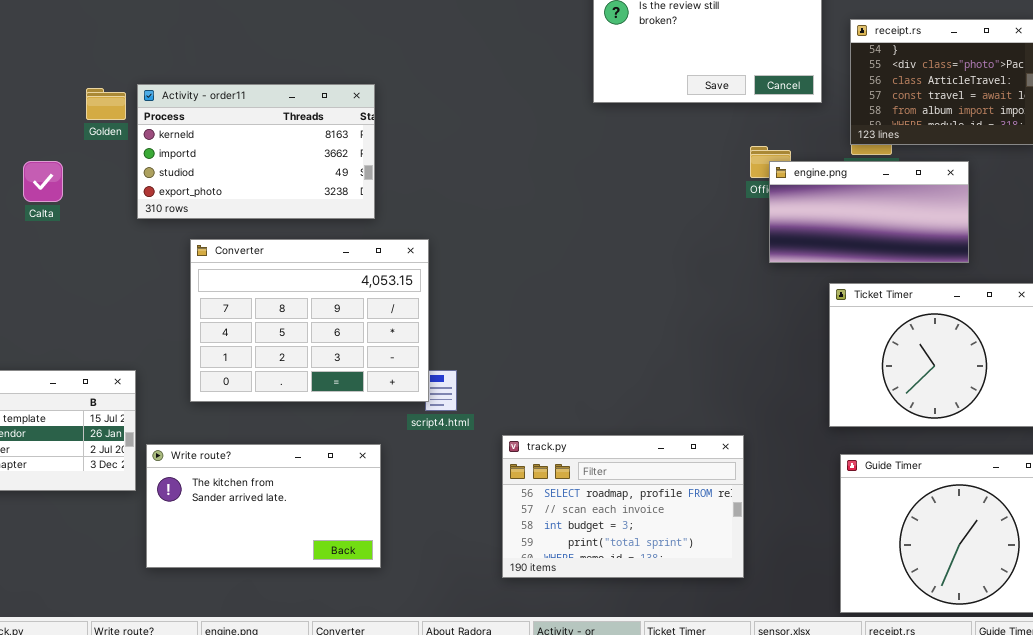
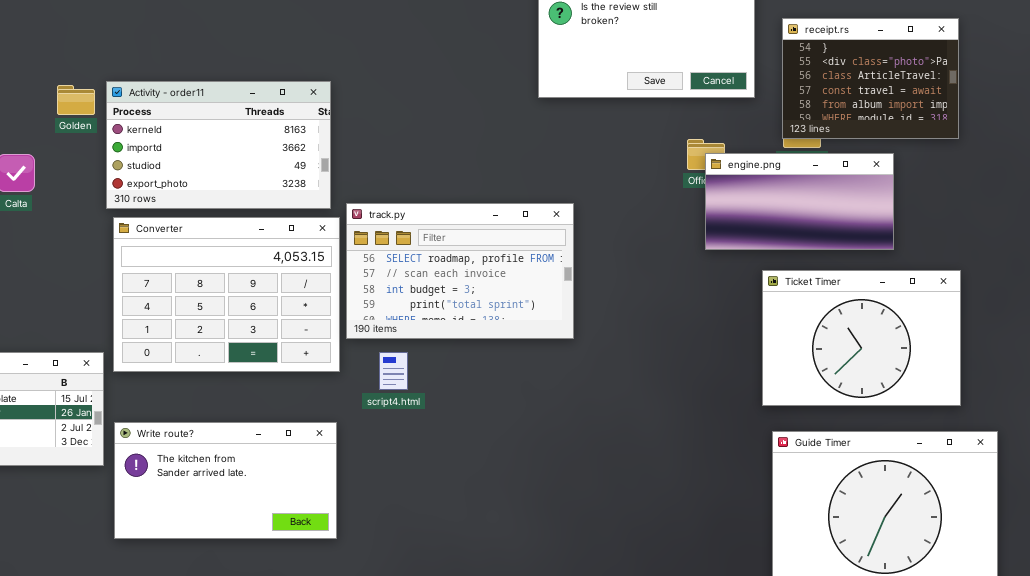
Converter: [190,239,429,402] -> [113,217,340,372], moved
track.py: [502,435,744,578] -> [346,203,574,339], moved

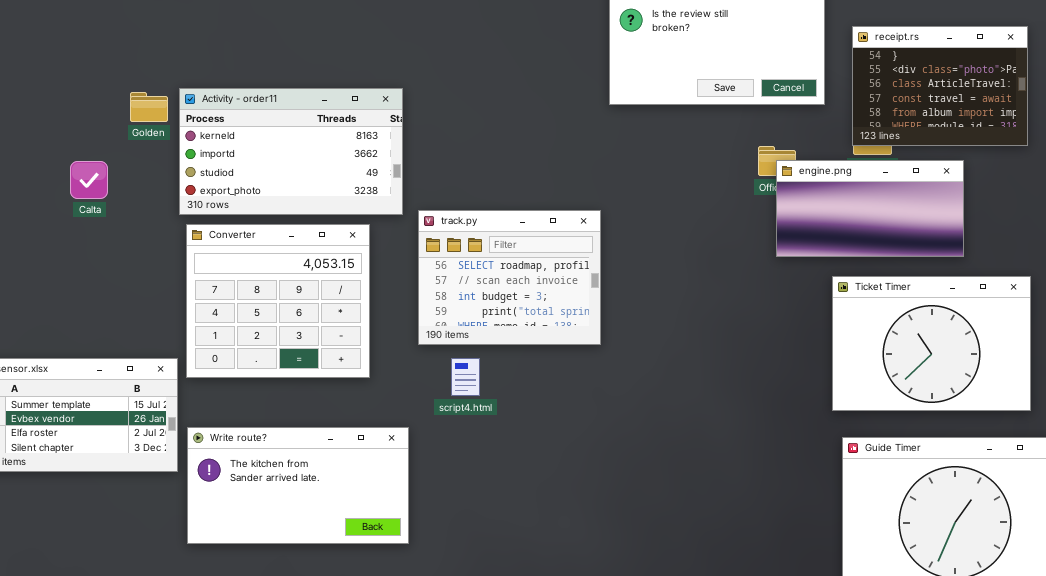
track.py: [346,203,574,339] -> [418,210,601,345], resized
Converter: [113,217,340,372] -> [186,224,370,378], resized

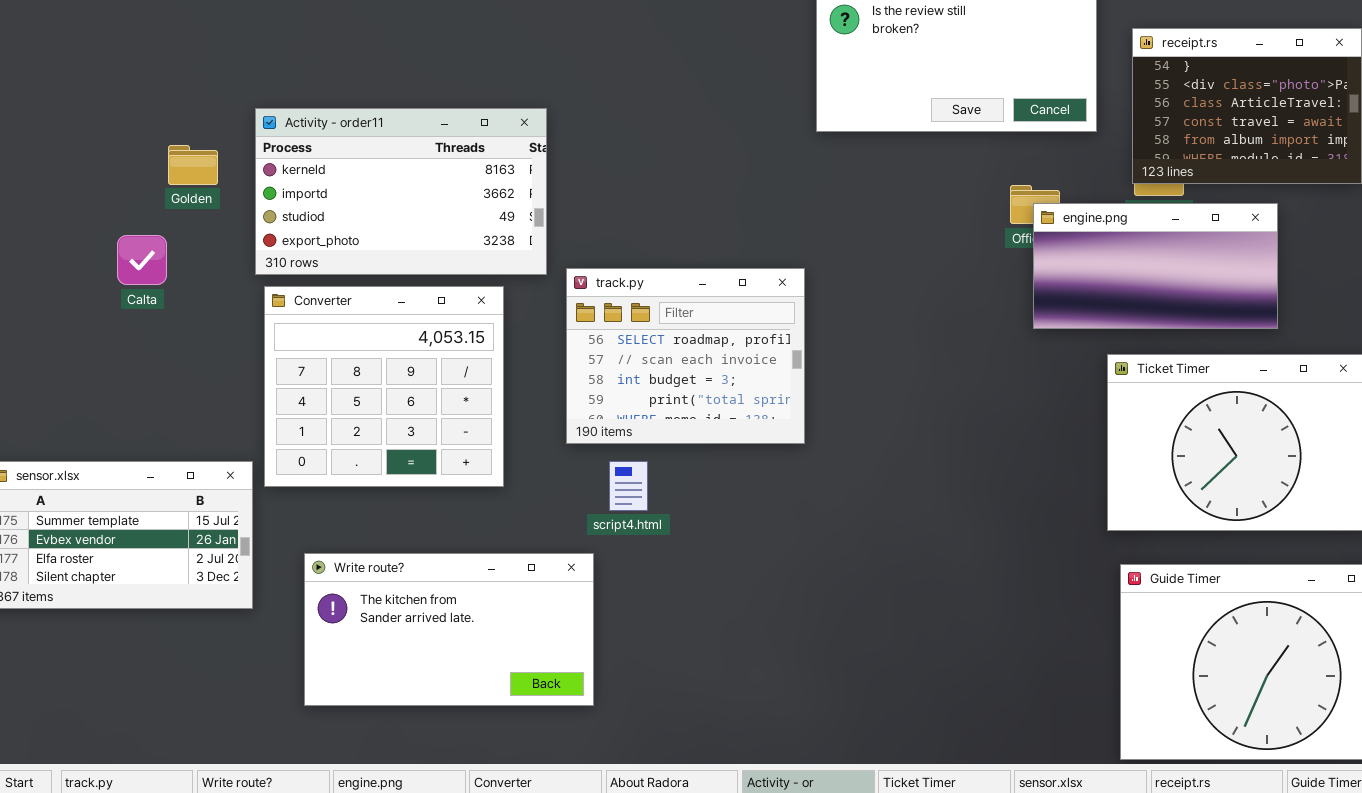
Golden: [130,92,168,122] -> [168,145,218,185], moved
Calta: [70,161,108,199] -> [117,235,167,285], moved
Write route?: [187,427,409,544] -> [304,553,594,706], moved

